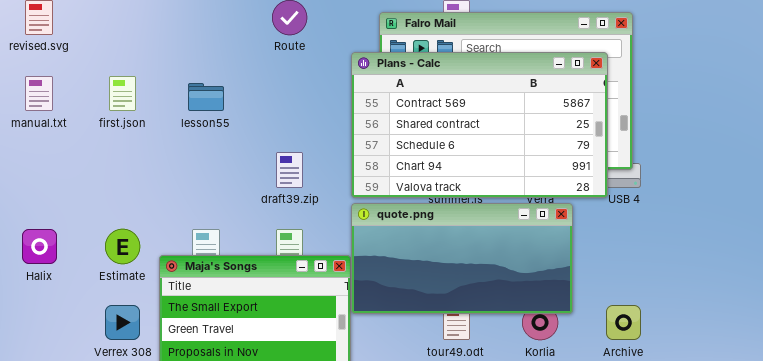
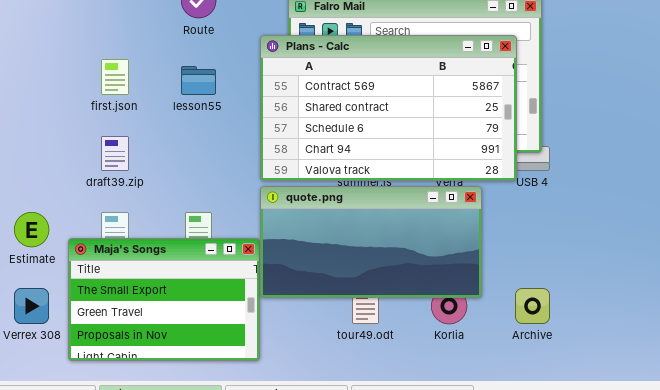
first.json: [109,76,136,111] -> [101,59,129,95], moved
lesson55: [188,83,224,111] -> [181,66,216,95], moved
draft39.zip: [276,152,303,188] -> [101,136,129,171], moved

